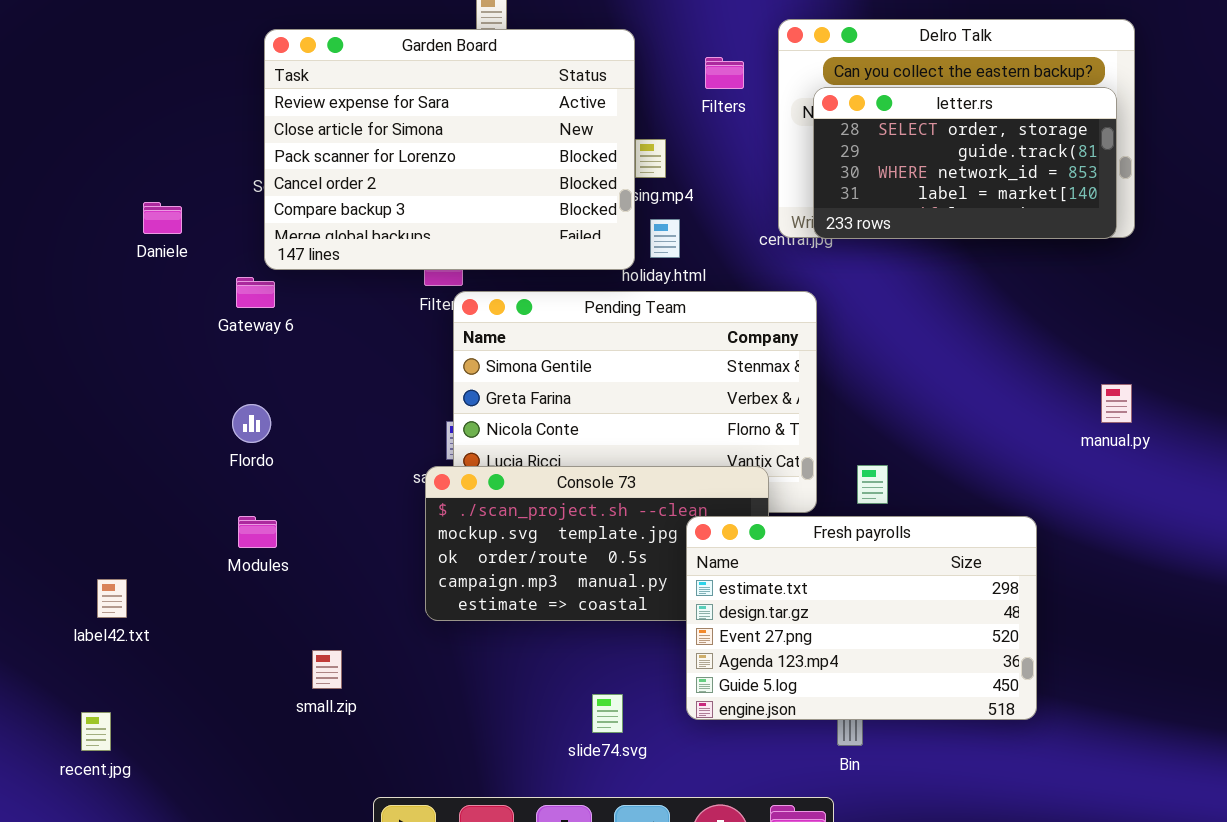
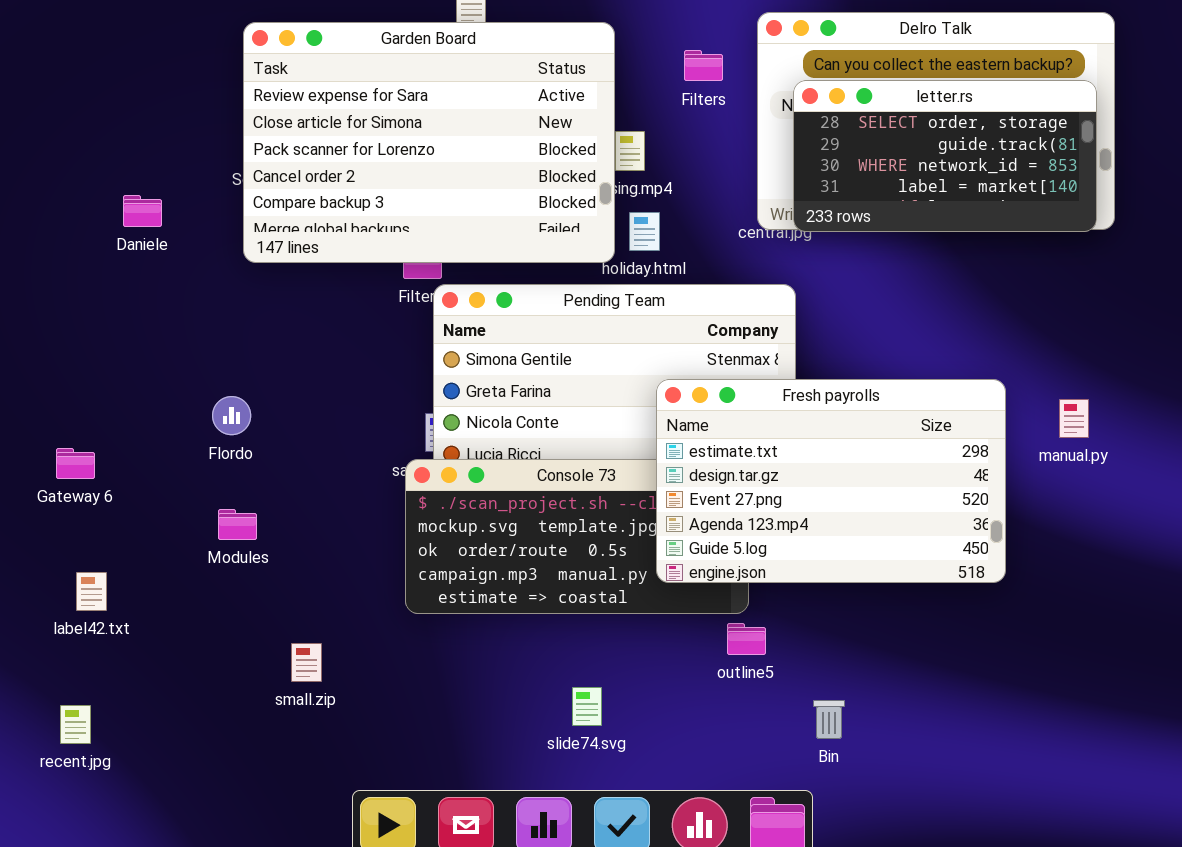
Gateway 6: [236,277,275,308] -> [56,448,95,479], moved
manual.py: [1101,384,1132,423] -> [1059,399,1089,438], moved
Fresh payrolls: [686,516,1037,720] -> [656,379,1006,583], moved

